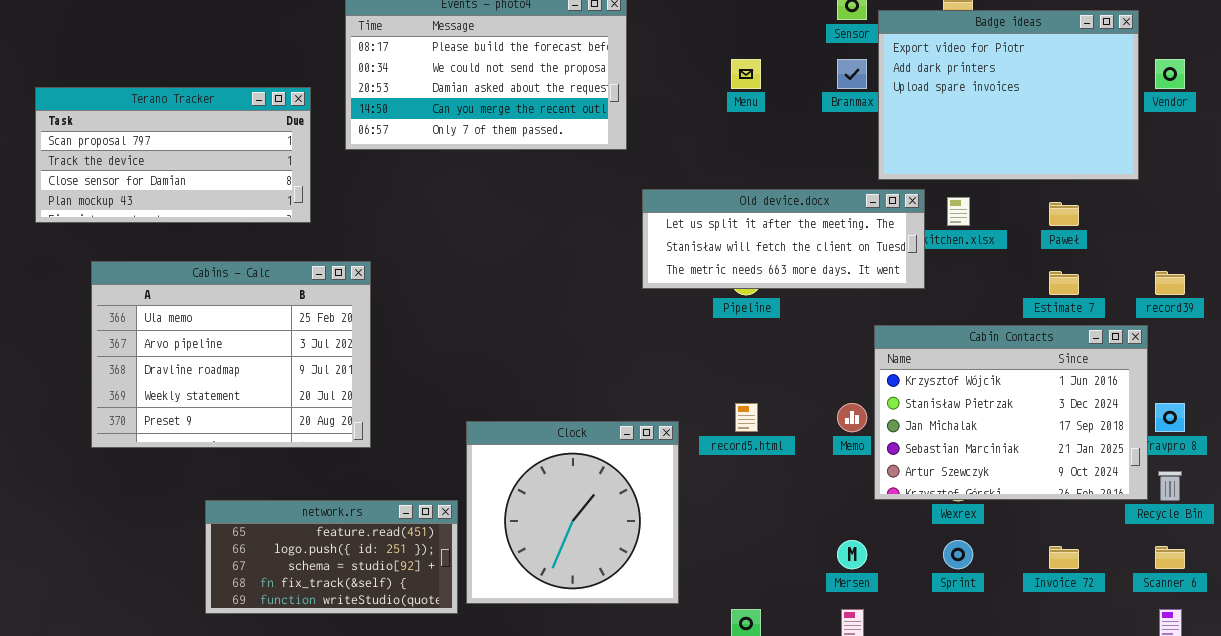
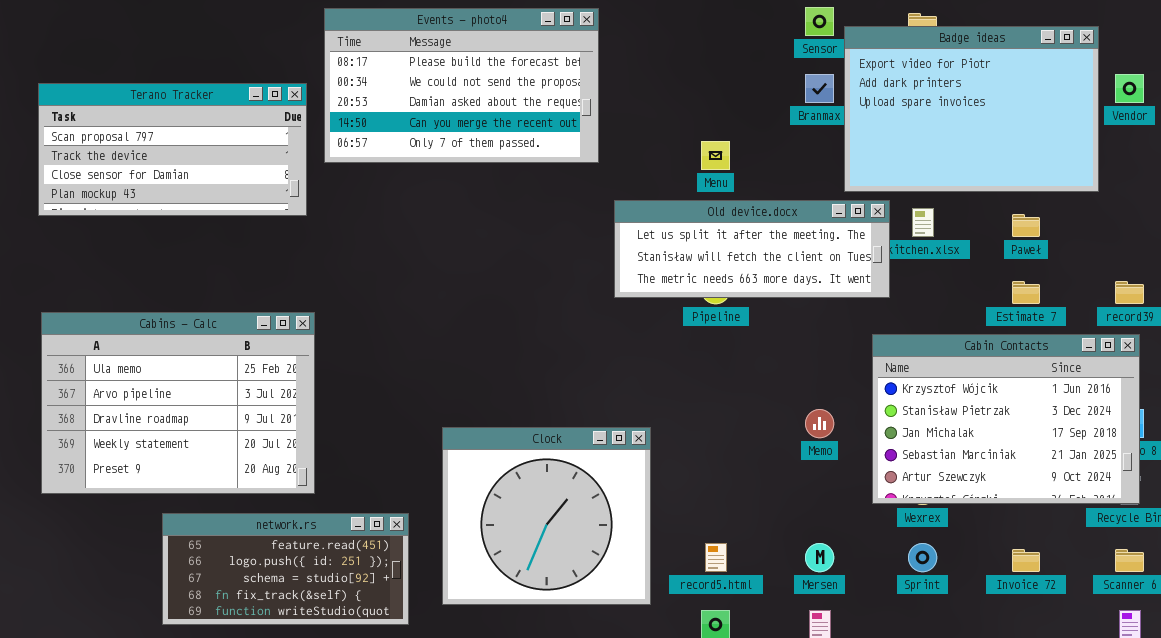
Menu: [731,59,761,89] -> [701,141,730,170], moved
Terano Tracker: [35,87,311,223] -> [38,83,307,216], moved
Cabins - Calc: [91,261,371,448] -> [41,312,315,494], moved
Cabin Contacts: [874,325,1148,500] -> [872,334,1140,504], moved
record5.html: [735,403,758,432] -> [705,543,727,572], moved
network.rs: [205,500,458,614] -> [162,513,409,625], moved

